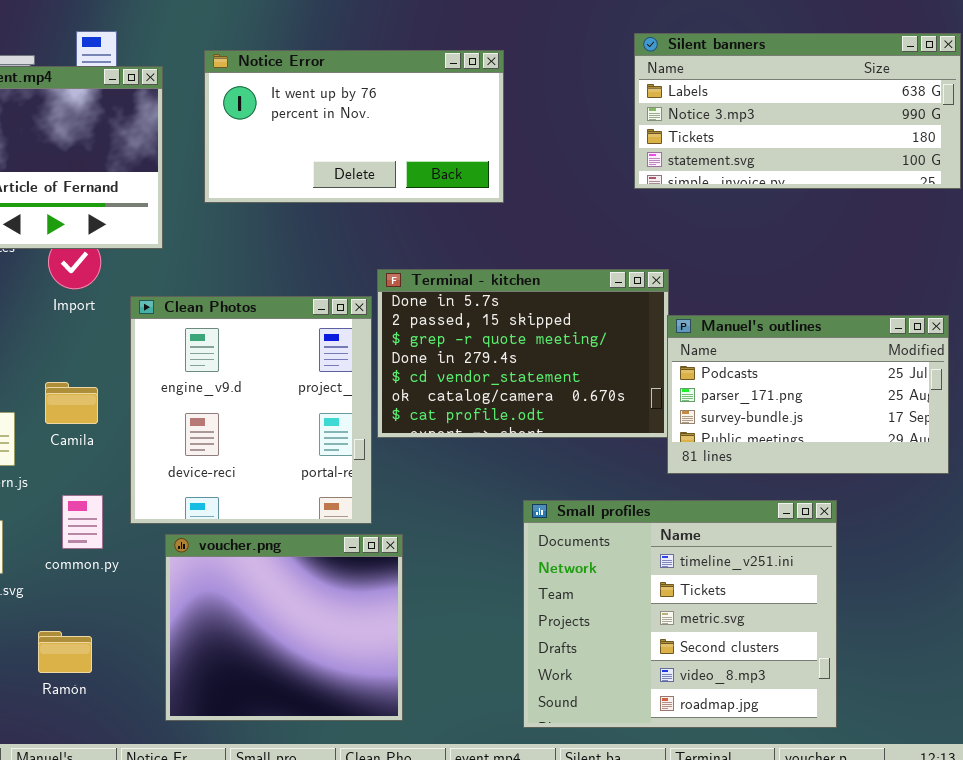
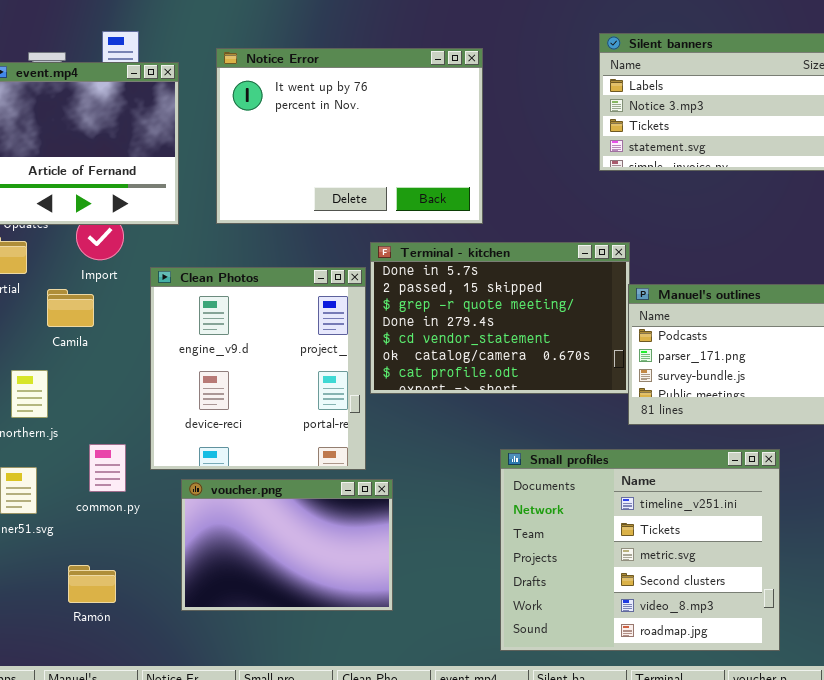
Notice Error: [204,50,504,203] -> [216,48,483,224], resized
Camila: [45,382,98,424] -> [47,289,94,327], moved
voucher.png: [165,534,403,721] -> [181,479,393,611], resized

